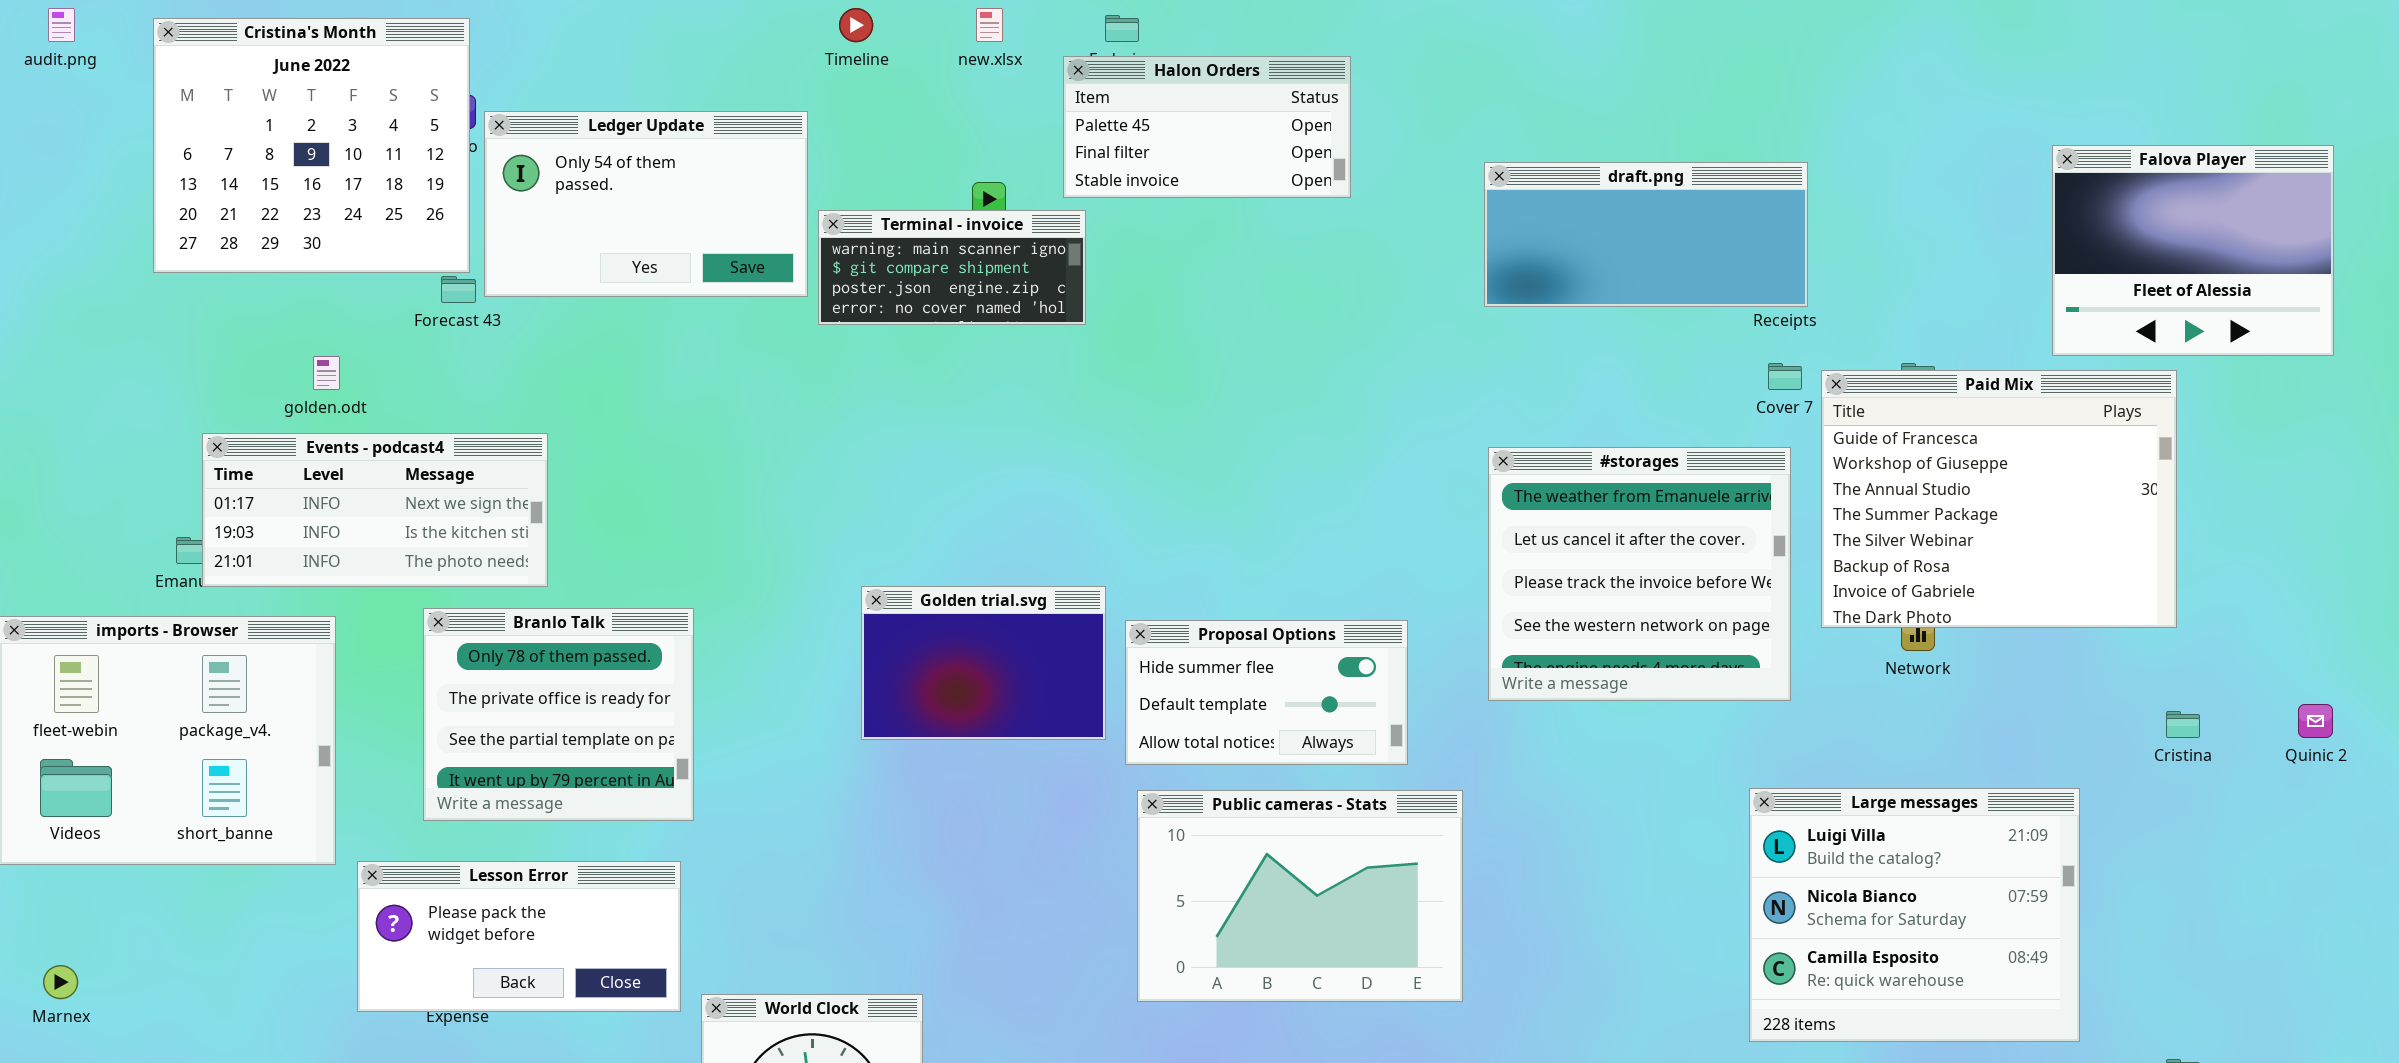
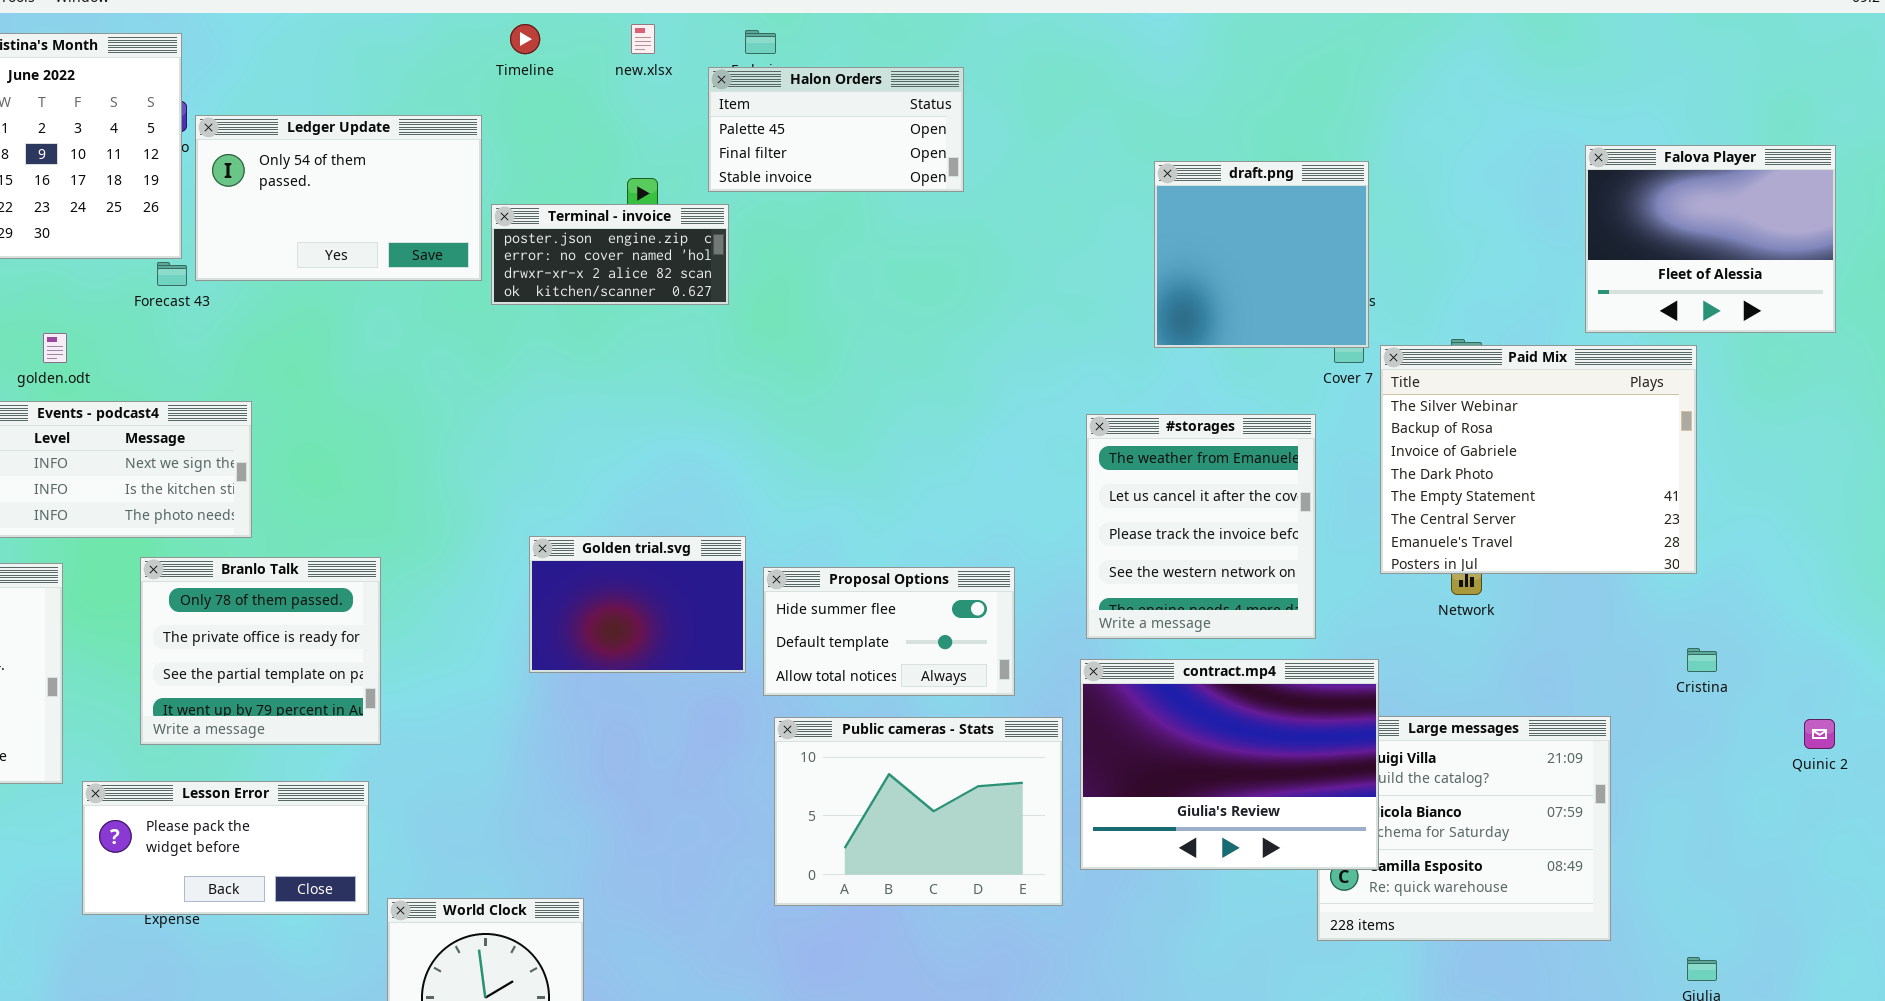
draft.png: [1484,162,1808,307] -> [1154,161,1369,348], resized
Terminal - invoice: [818,210,1086,325] -> [491,204,729,305], scrolled down 2 rows
Paid Mix: [1821,370,2177,628] -> [1380,345,1697,574], scrolled down 4 rows
#storages: [1488,447,1791,701] -> [1086,414,1316,639], resized
Quinic 2: [2298,704,2333,738] -> [1804,719,1835,749], moved
contract.mp4: none -> [1080,659,1379,870], opened

